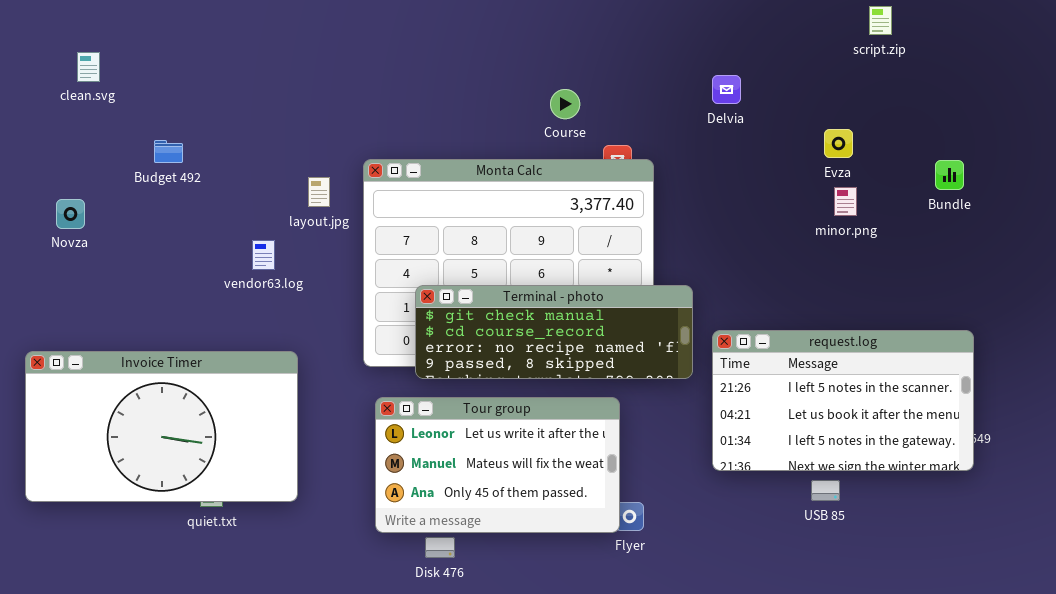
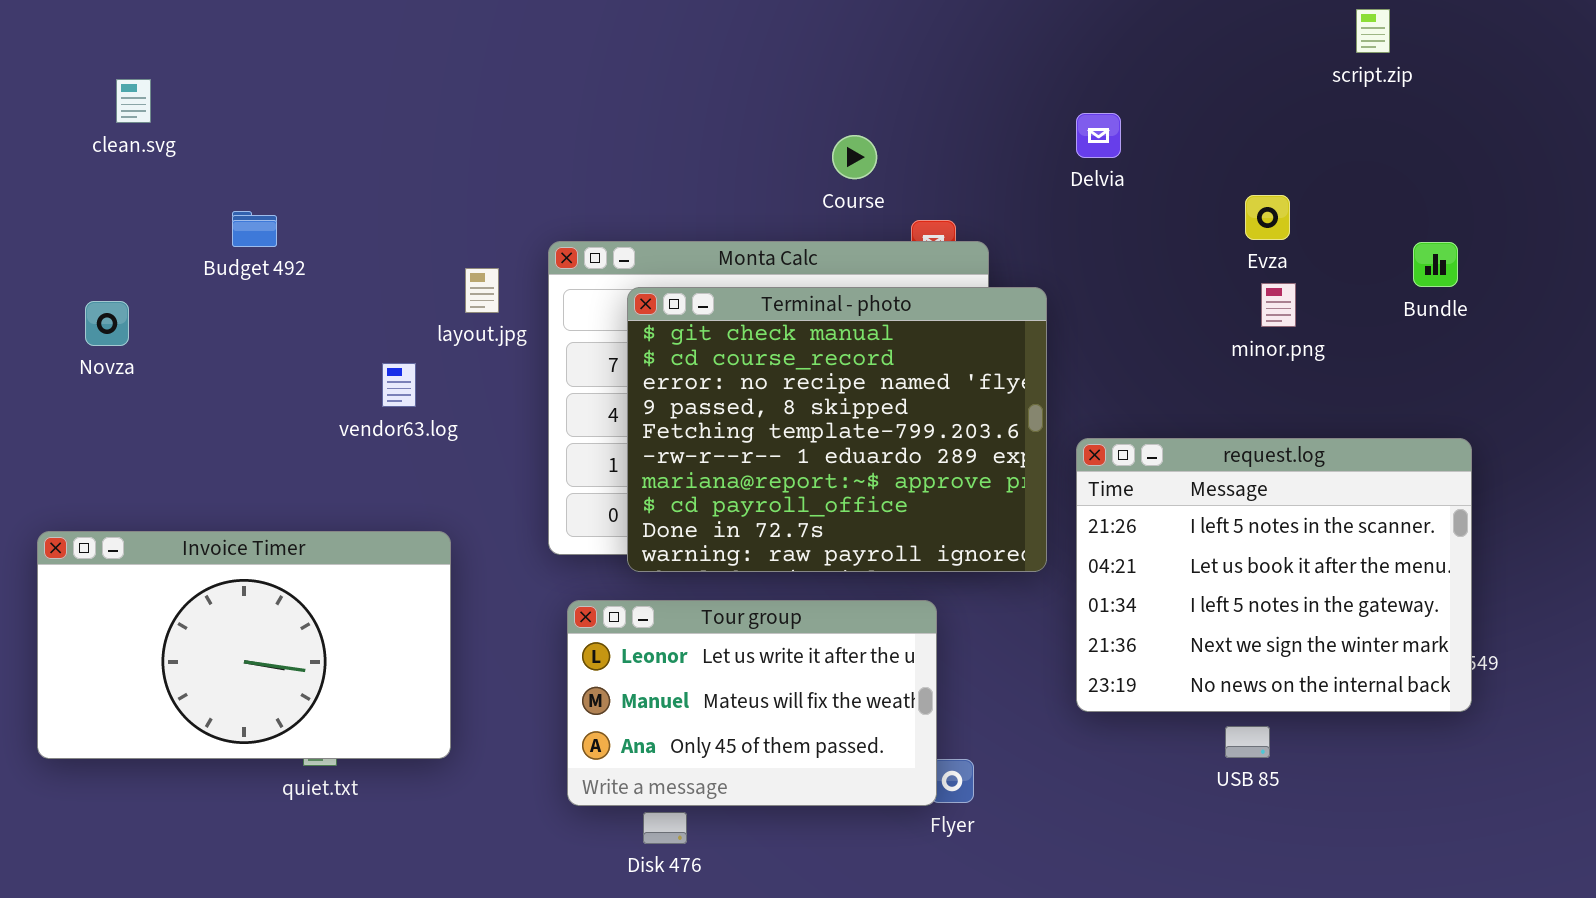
script.zip: [869,6,892,35] -> [1356,9,1390,53], moved
Terminal - photo: [415,285,693,379] -> [627,287,1047,572], resized
request.log: [712,330,974,471] -> [1076,438,1472,712], resized

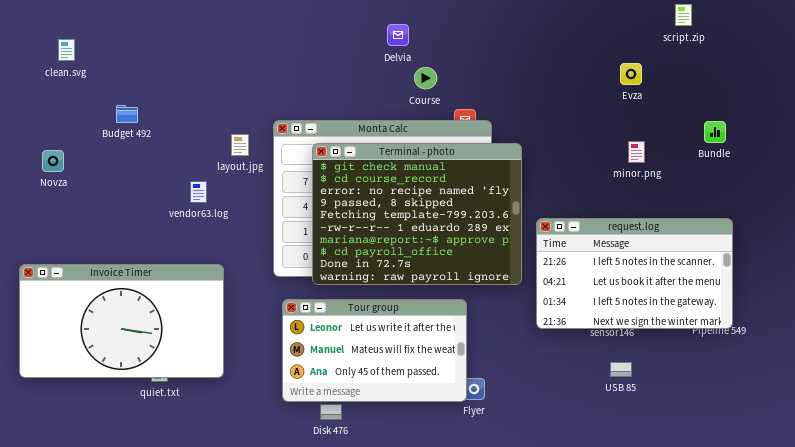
Delvia: [1076,113,1121,158] -> [387,24,409,46], moved
Evza: [1245,195,1290,240] -> [620,63,642,85], moved
request.log: [1076,438,1472,712] -> [536,218,733,329], resized

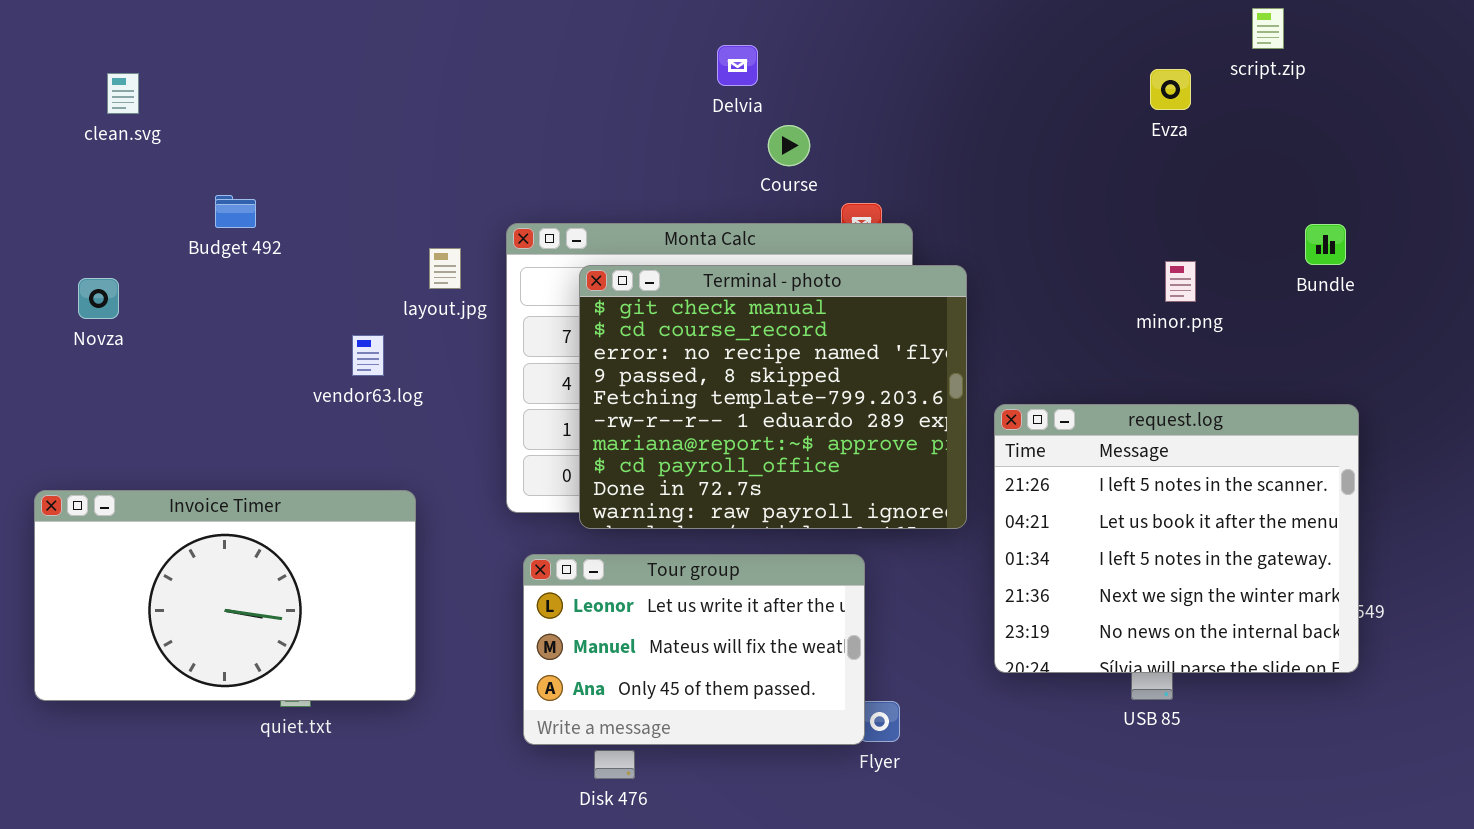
Evza: [620,63,642,85] -> [1150,69,1191,110], moved
request.log: [536,218,733,329] -> [994,404,1359,673], resized

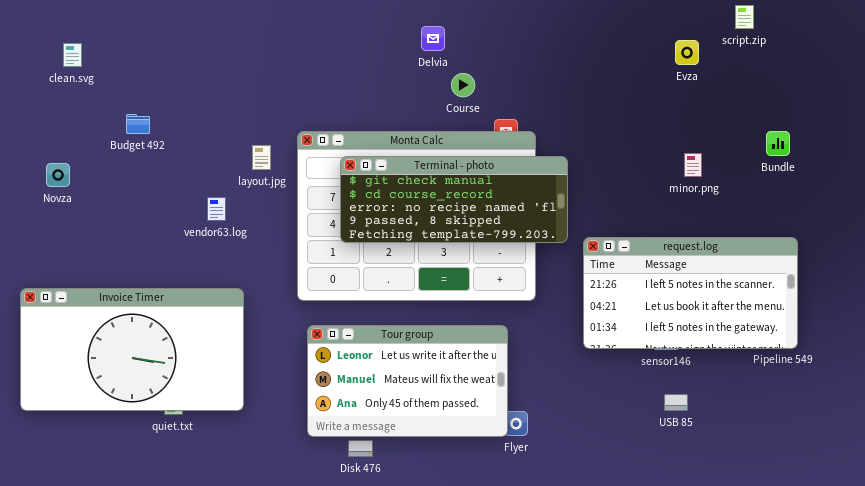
Terminal - photo: [579,265,967,529] -> [340,156,568,243], resized
request.log: [994,404,1359,673] -> [583,237,798,349], resized

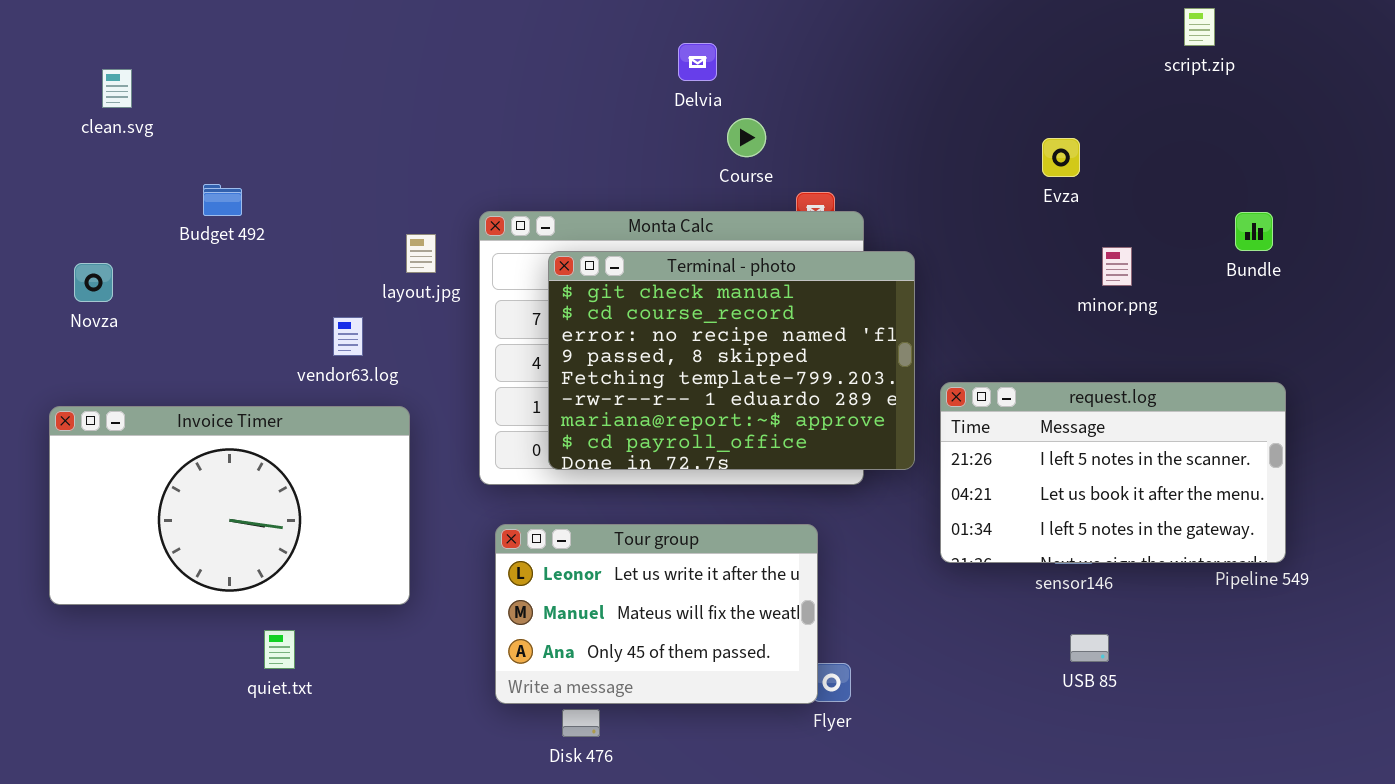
Evza: [675,40,699,65] -> [1042,138,1080,177], moved
Terminal - photo: [340,156,568,243] -> [548,251,915,470], resized
Invoice Timer: [20,288,244,411] -> [49,406,410,605], moved

